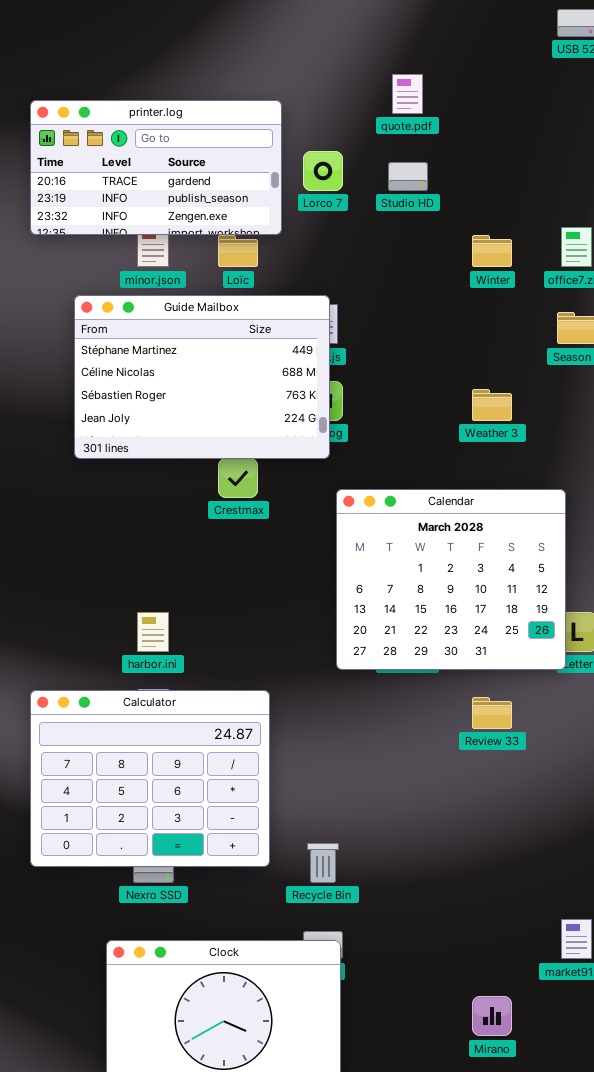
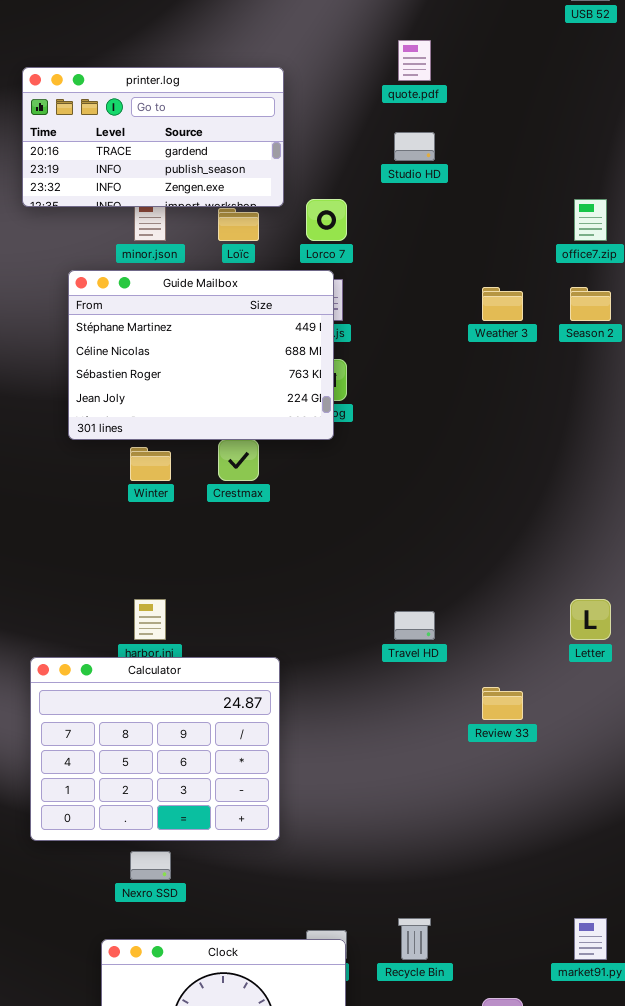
Lorco 7: [303,151,343,191] -> [306,199,347,241], moved
Winter: [472,235,512,267] -> [130,447,171,481], moved
Weather 3: [472,389,512,421] -> [482,287,523,321], moved
Calendar: [336,489,566,670] -> none, closed
Calculator: [30,690,270,867] -> [30,657,280,841], moved
Recycle Bin: [307,843,339,883] -> [398,918,431,960], moved

